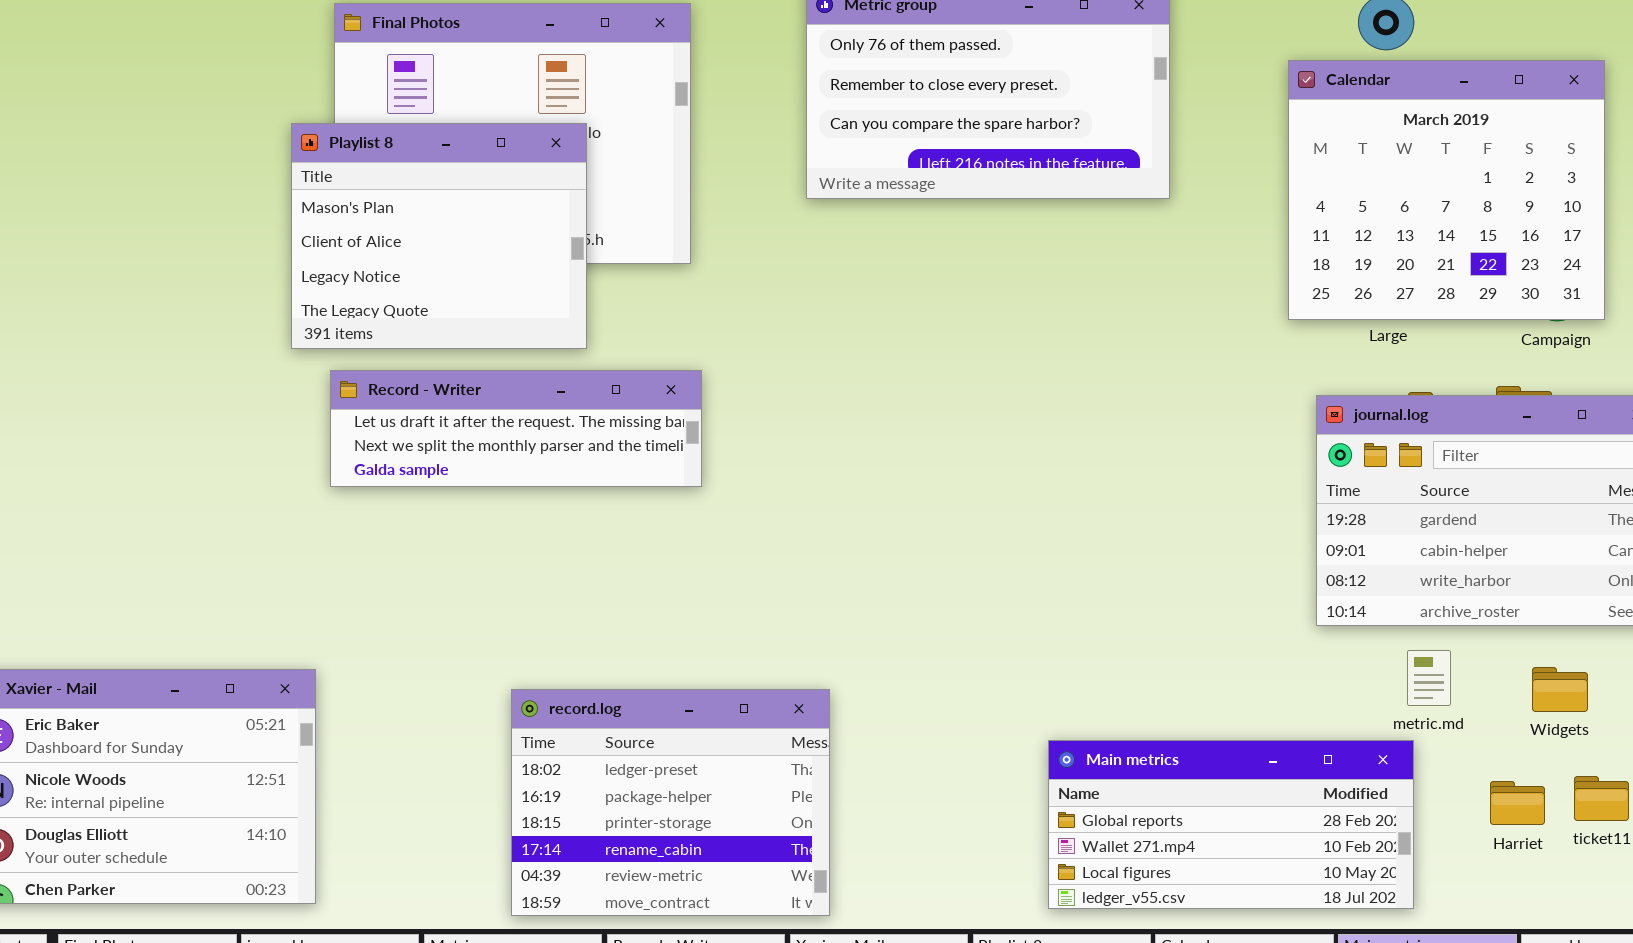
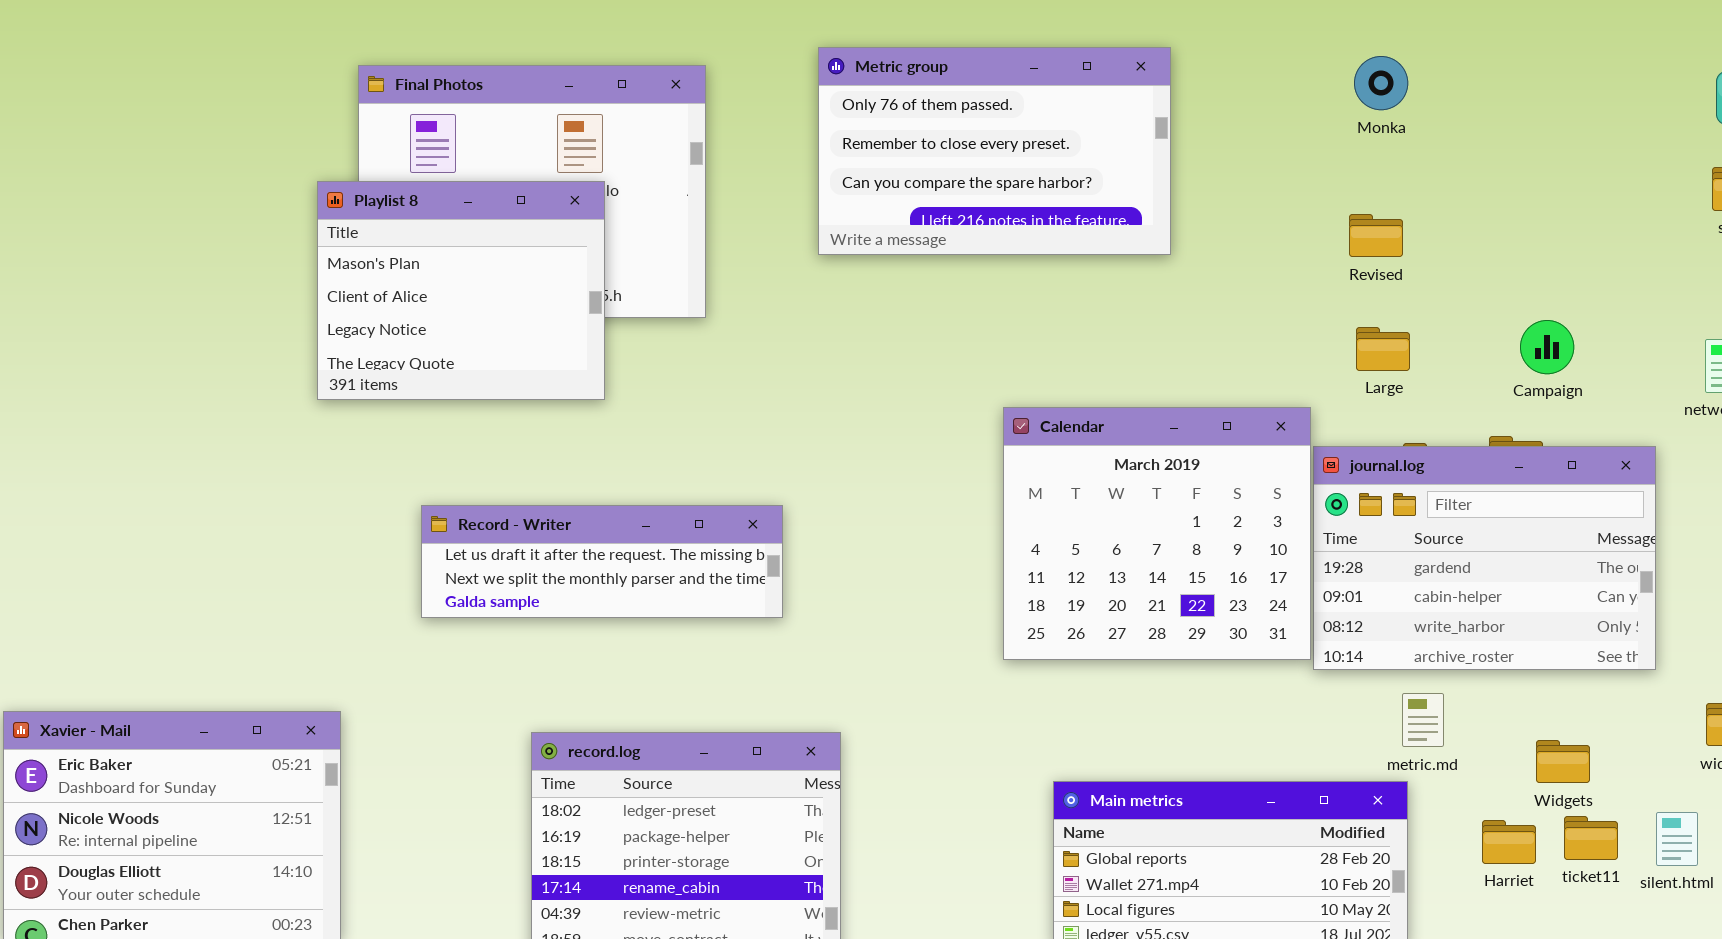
Calendar: [1288,60,1605,320] -> [1003,407,1311,660], moved
Record - Writer: [330,370,702,487] -> [421,505,783,618], moved
Widgets: [1532,667,1588,712] -> [1536,740,1590,783], moved

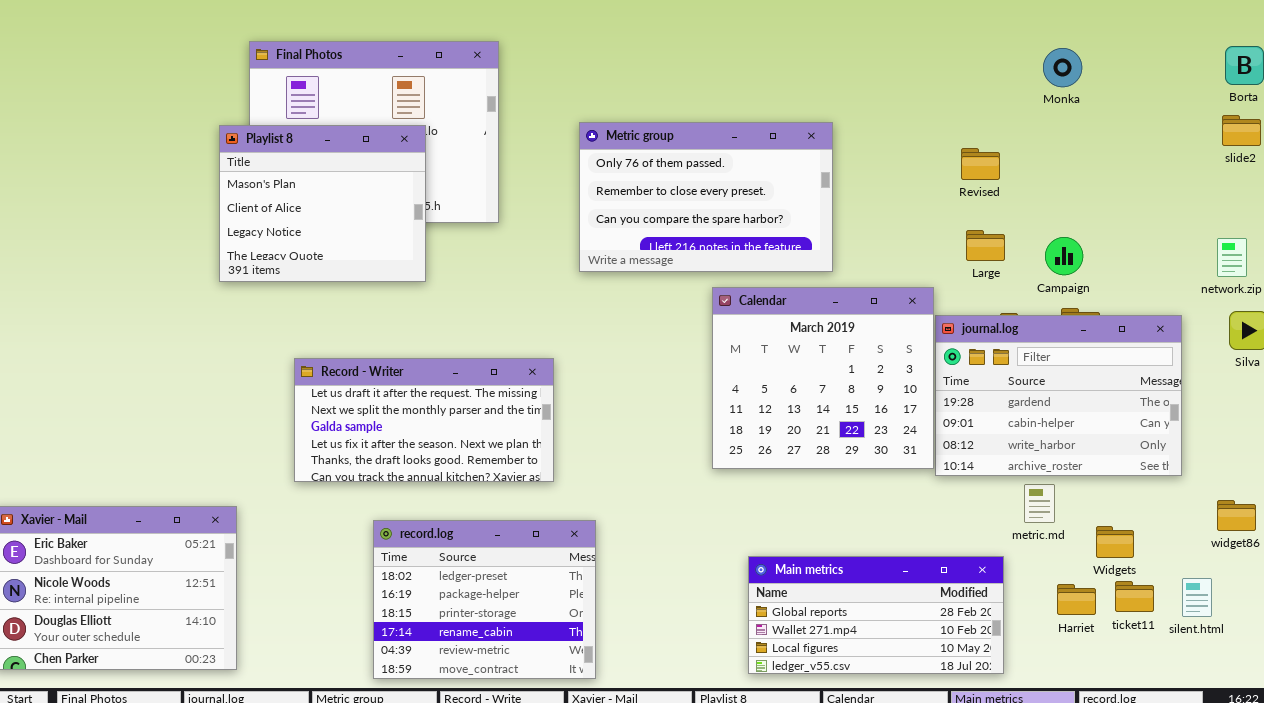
Metric group: [818,47,1171,255] -> [579,122,833,272], moved
Monka: [1354,56,1408,110] -> [1043,48,1082,87], moved
Campaign: [1520,320,1574,374] -> [1045,237,1083,275], moved
Record - Writer: [421,505,783,618] -> [294,358,554,482], resized
metric.md: [1402,693,1444,747] -> [1024,484,1055,523], moved

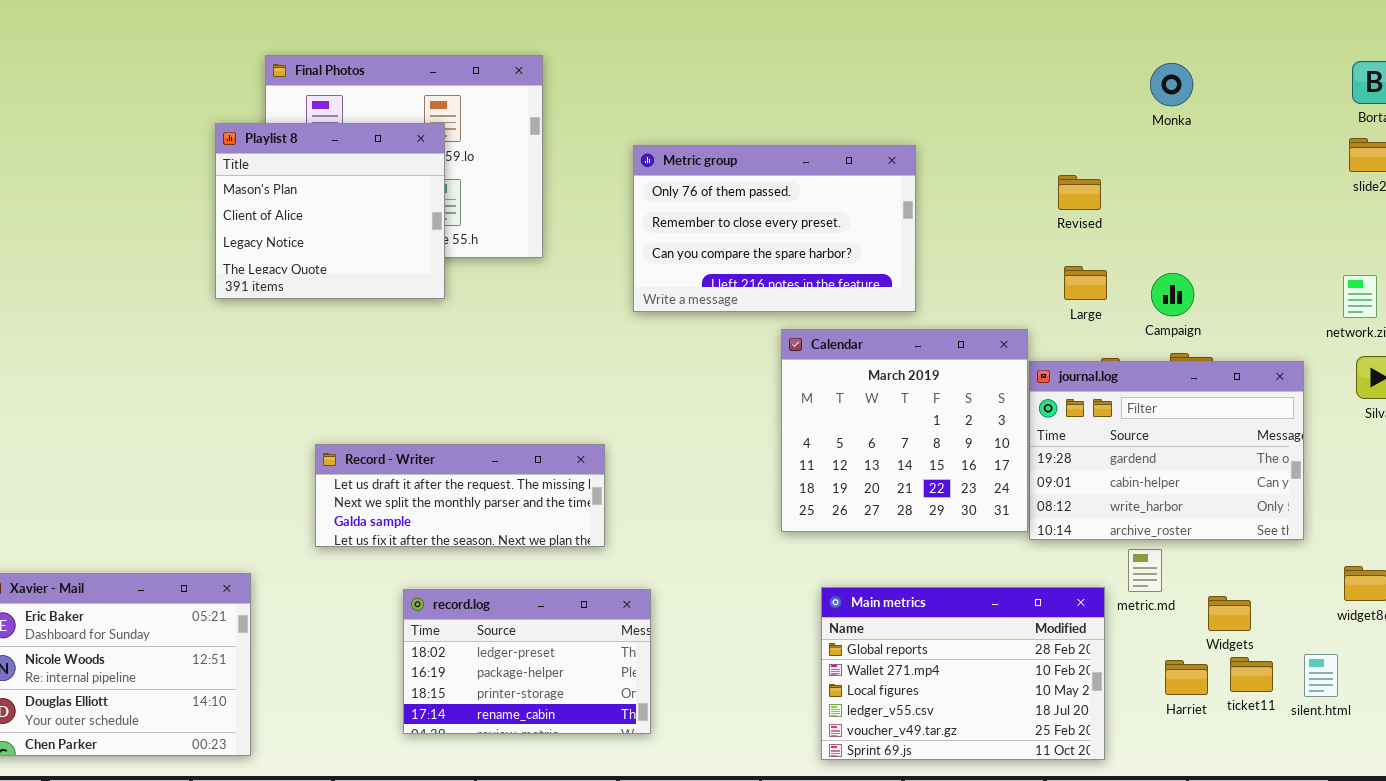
Playlist 8: [219,125,426,282] -> [215,123,445,299], moved
Record - Writer: [294,358,554,482] -> [315,444,605,547], resized
record.log: [373,520,596,679] -> [403,589,651,734], resized
Main metrics: [748,556,1004,674] -> [821,587,1105,760], resized

